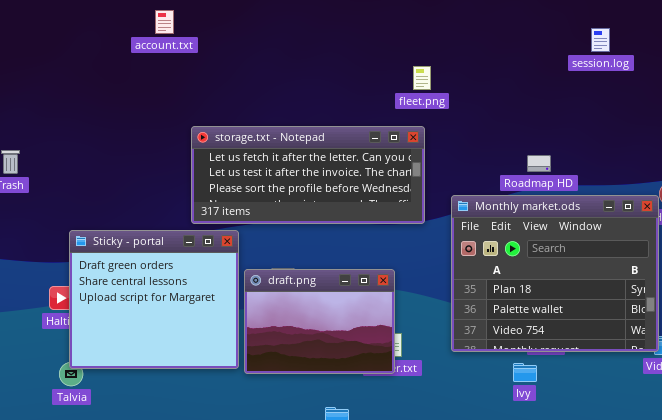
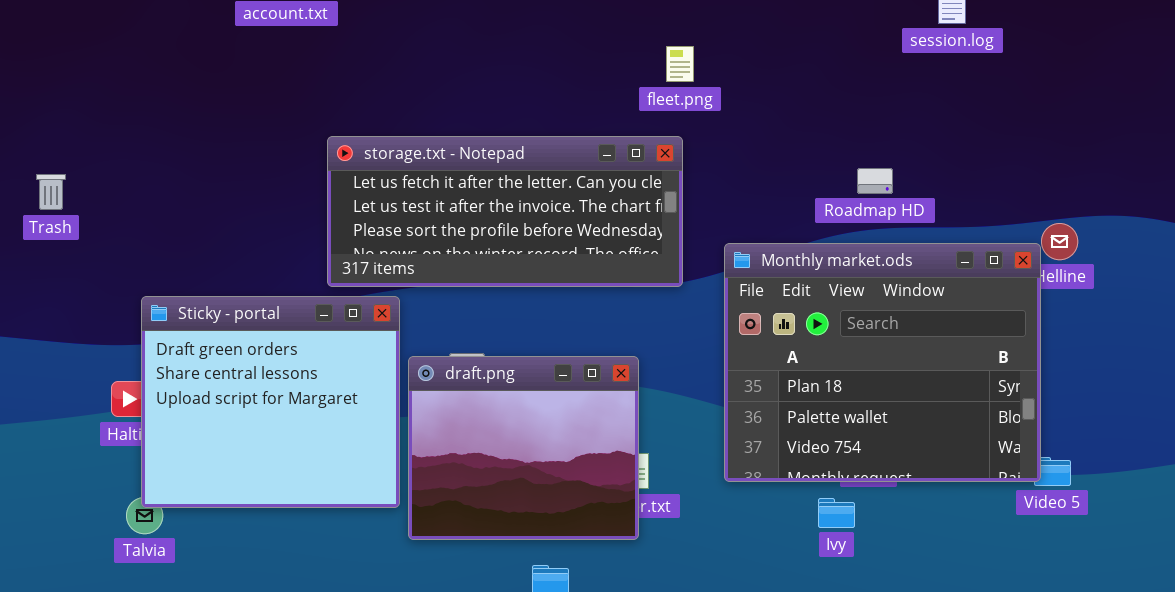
Roadmap HD: [527,155,551,172] -> [857,168,893,194], moved
draft.png: [244,269,395,374] -> [408,356,639,540], resized

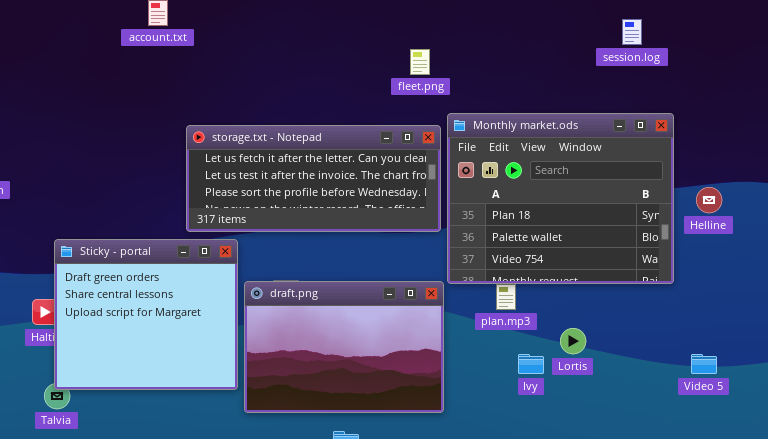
fleet.png: [666,46,694,82] -> [410,49,430,75], moved
Monthly market.ods: [724,243,1041,482] -> [447,113,674,284], moved
draft.png: [408,356,639,540] -> [244,281,444,413], resized
Ivy: [818,498,855,528] -> [518,354,544,374], moved

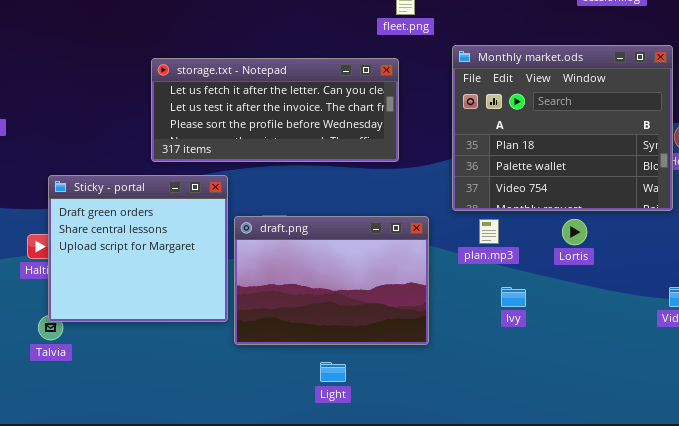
Monthly market.ods: [447,113,674,284] -> [452,45,673,211], moved
storage.txt - Notepad: [186,125,441,232] -> [151,58,399,162], moved
Lortis: [560,328,586,354] -> [562,219,587,245], moved

